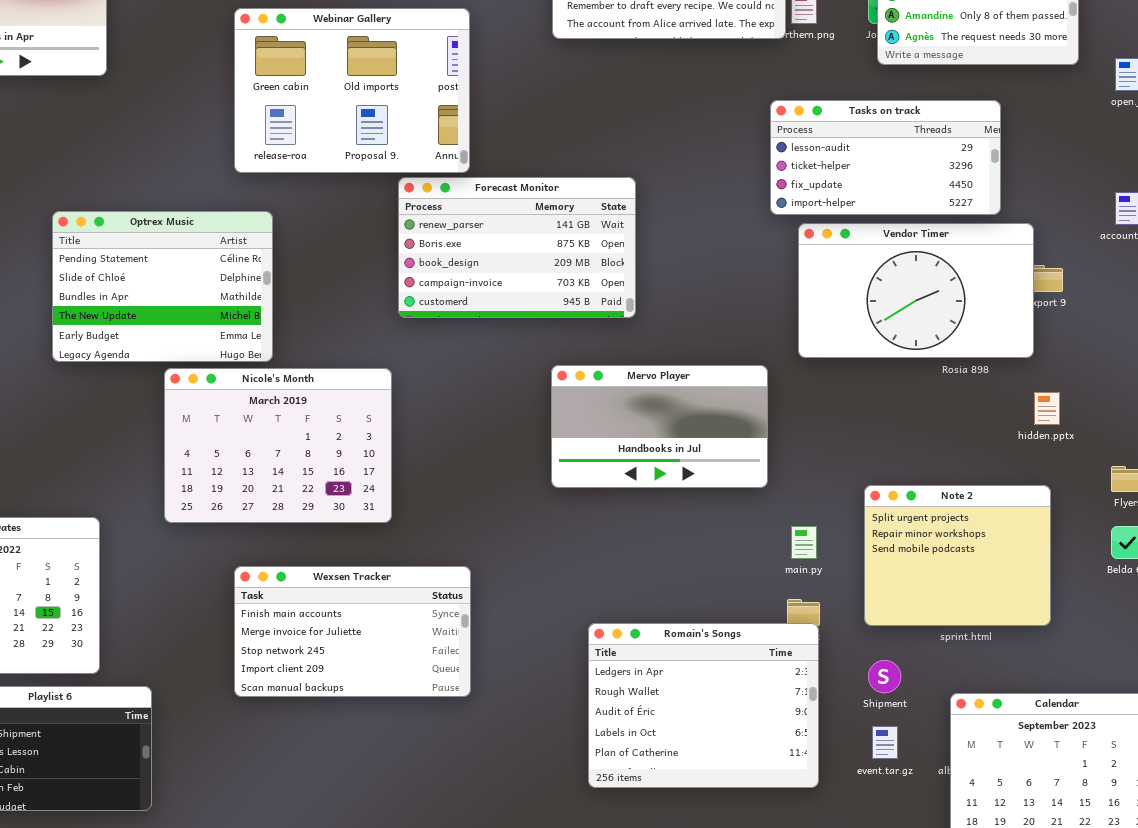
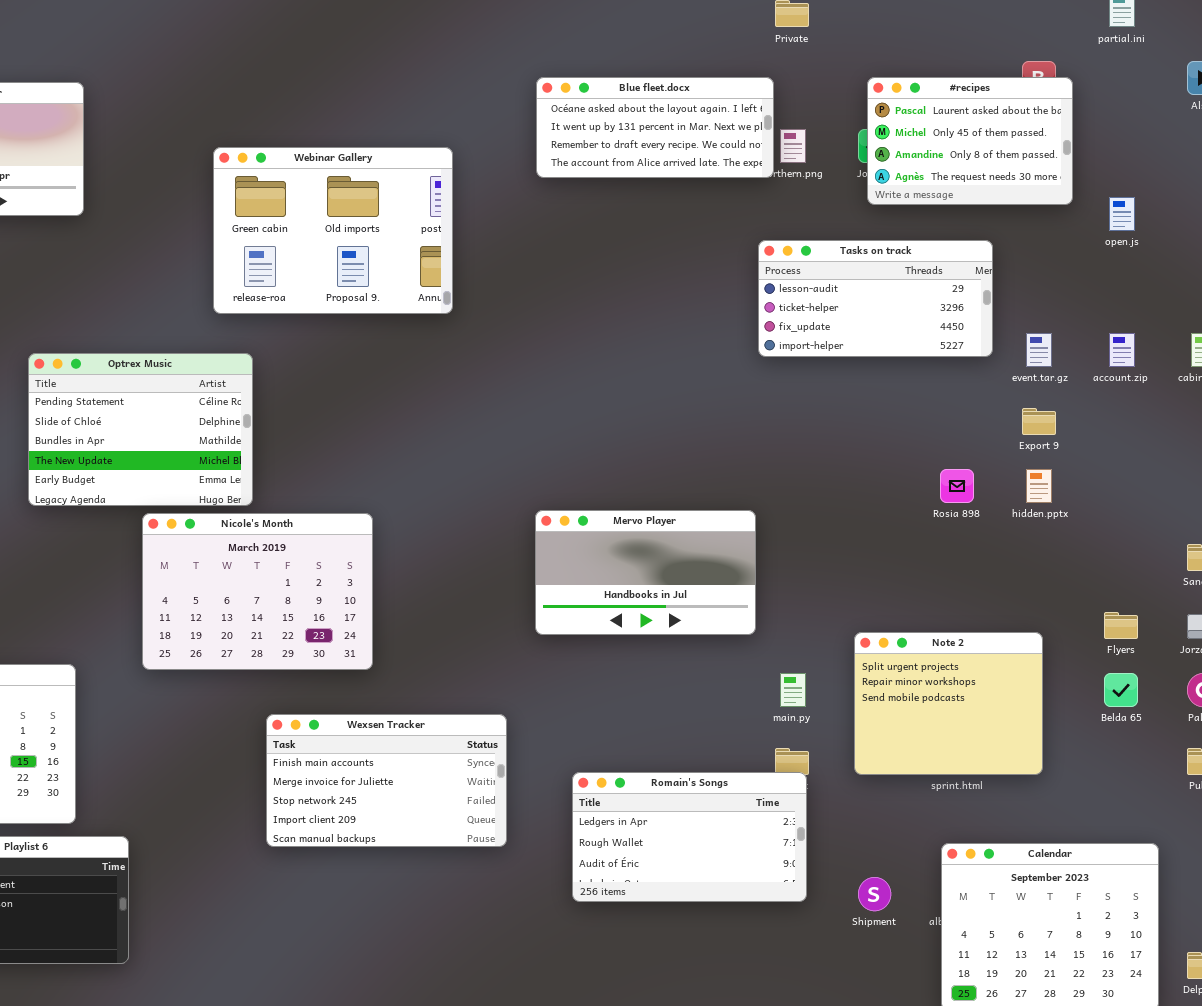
Forecast Monitor: [398,177,636,318] -> none, closed
Vendor Timer: [798,223,1034,358] -> none, closed
hidden.pptx: [1034,392,1060,425] -> [1026,469,1052,503], moved
Wexsen Tracker: [234,566,471,697] -> [266,714,507,847], moved
Romain's Songs: [588,623,819,788] -> [572,772,807,902], resized
Shipment: [868,660,901,693] -> [858,877,891,911], moved
event.tar.gz: [872,726,898,759] -> [1026,333,1052,367], moved

